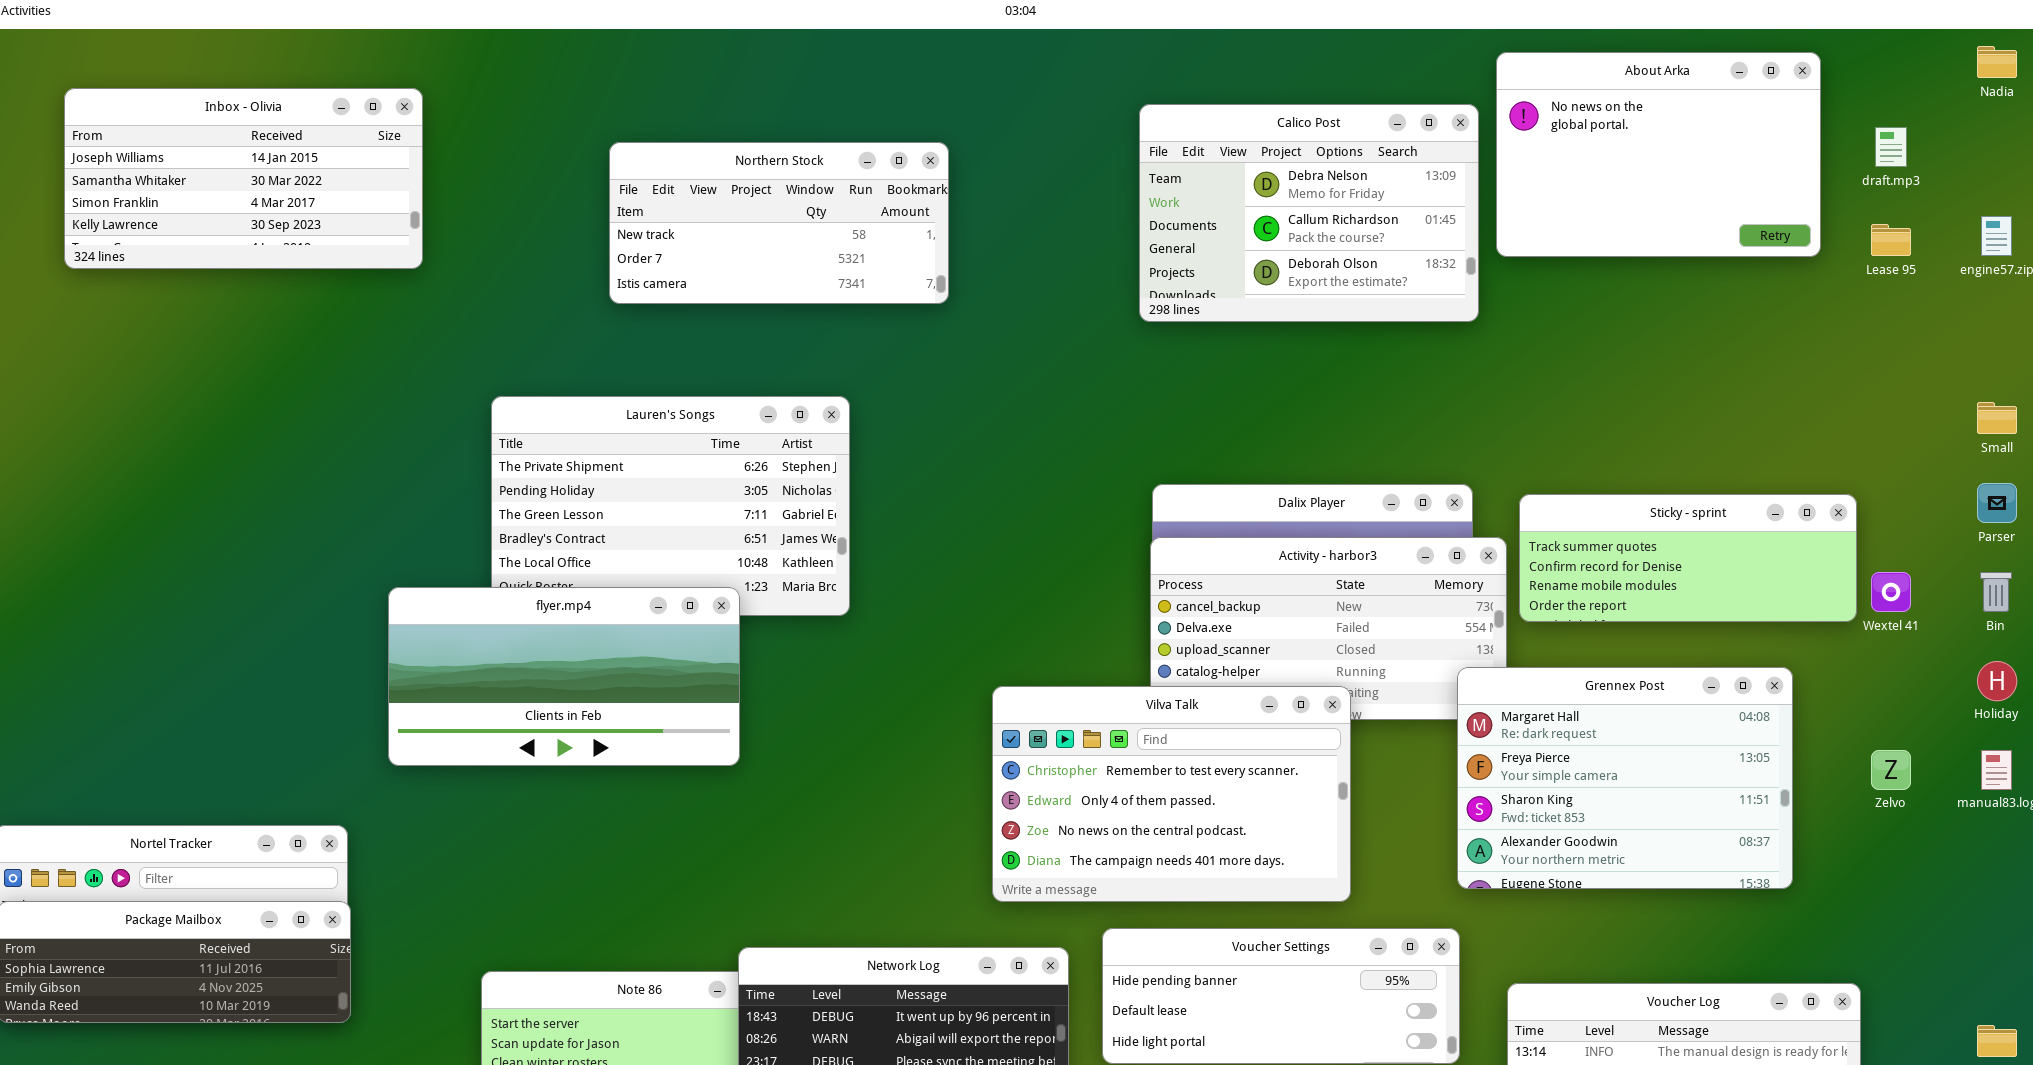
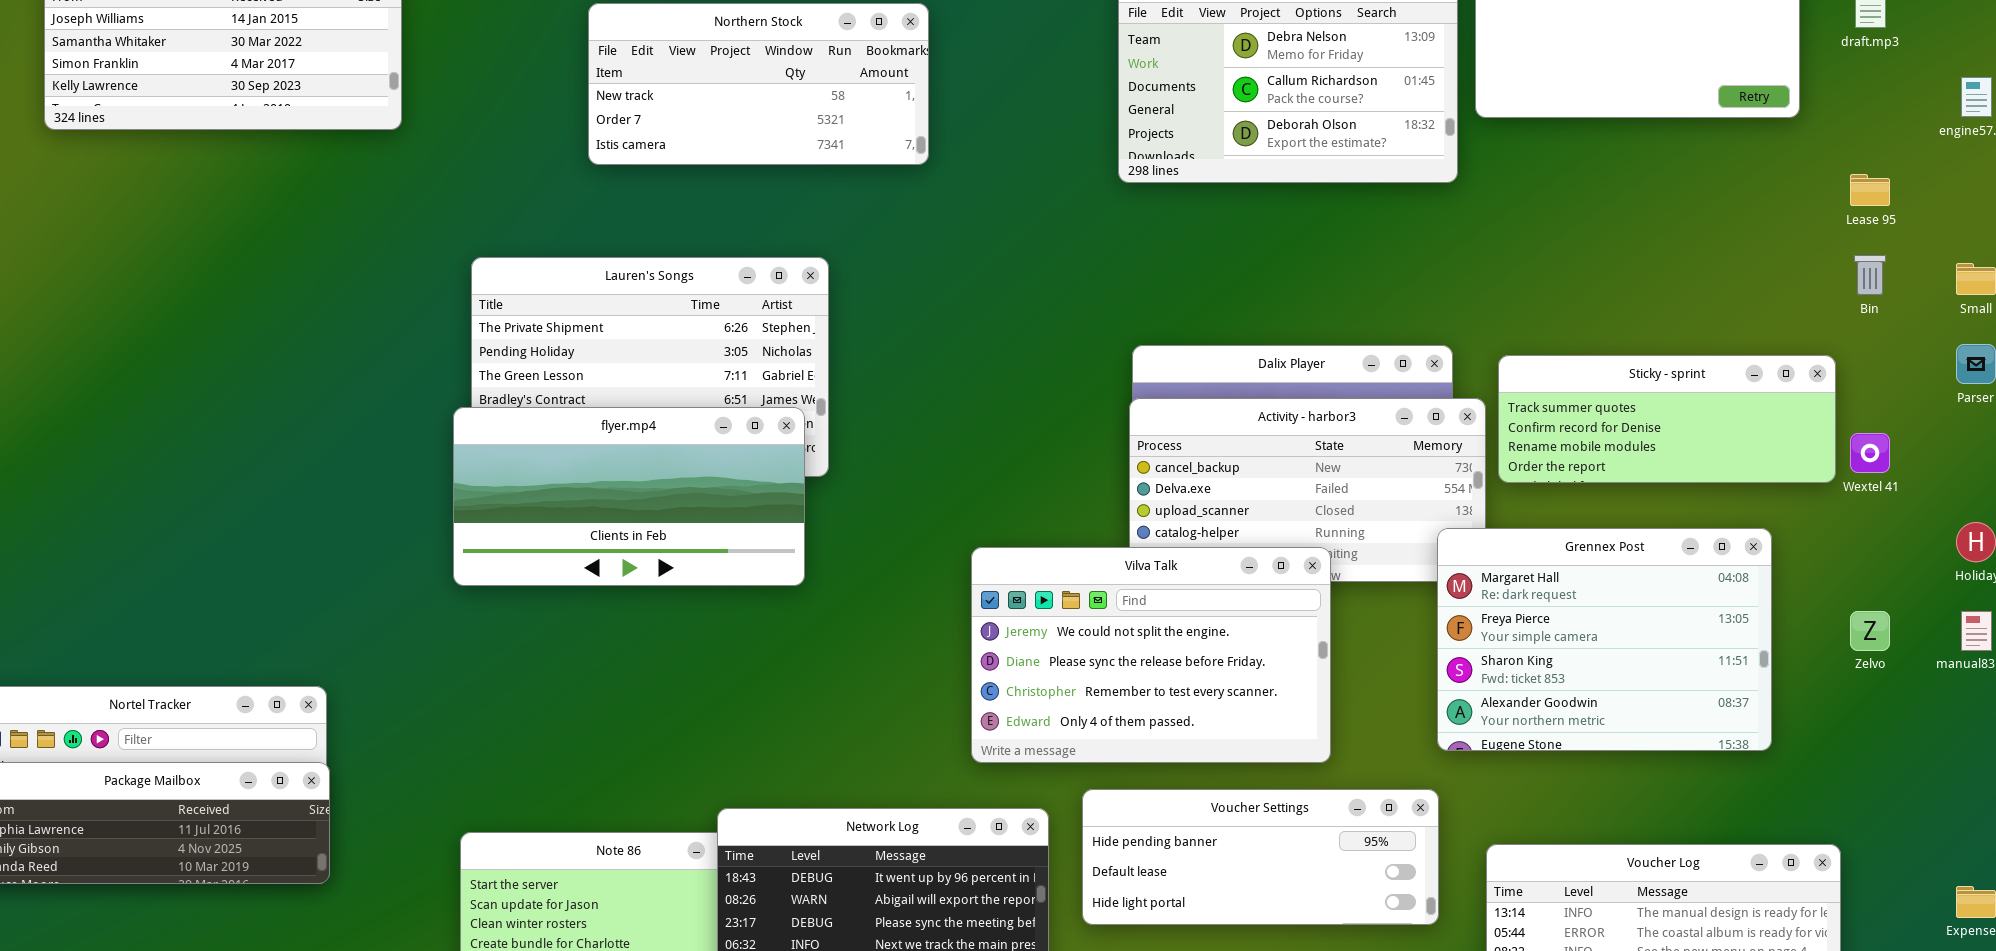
Lease 95: [1871,224,1911,256] -> [1850,174,1890,206], moved
Bin: [1980,572,2012,612] -> [1854,255,1886,295], moved
flyer.mp4: [388,587,740,766] -> [453,407,805,586], moved
Vilva Talk: [992,686,1351,902] -> [971,547,1331,763], scrolled up 2 rows

